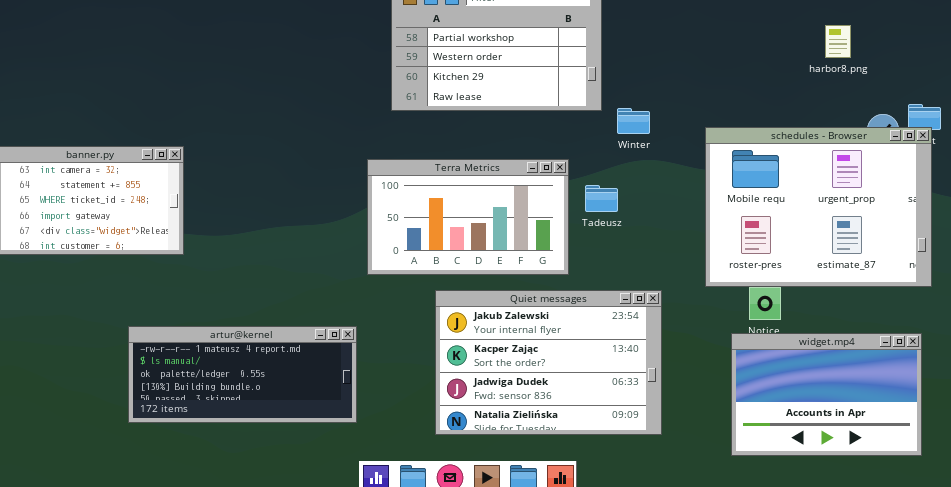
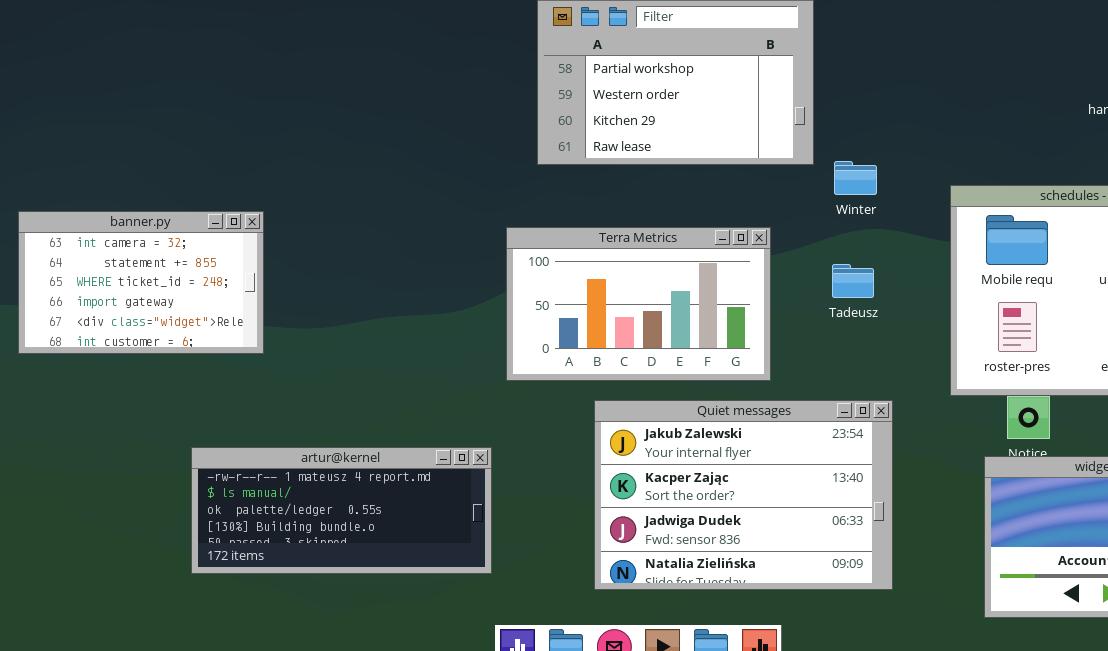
Tadeusz: [585,185,618,212] -> [832,264,874,298], moved

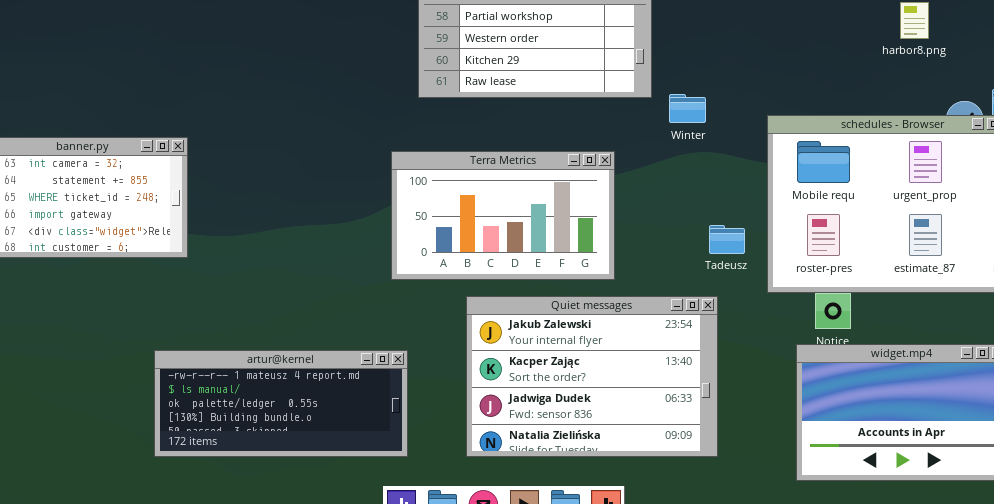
Tadeusz: [832,264,874,298] -> [709,225,745,254], moved
artur@kernel: [191,447,492,574] -> [154,350,408,457], moved

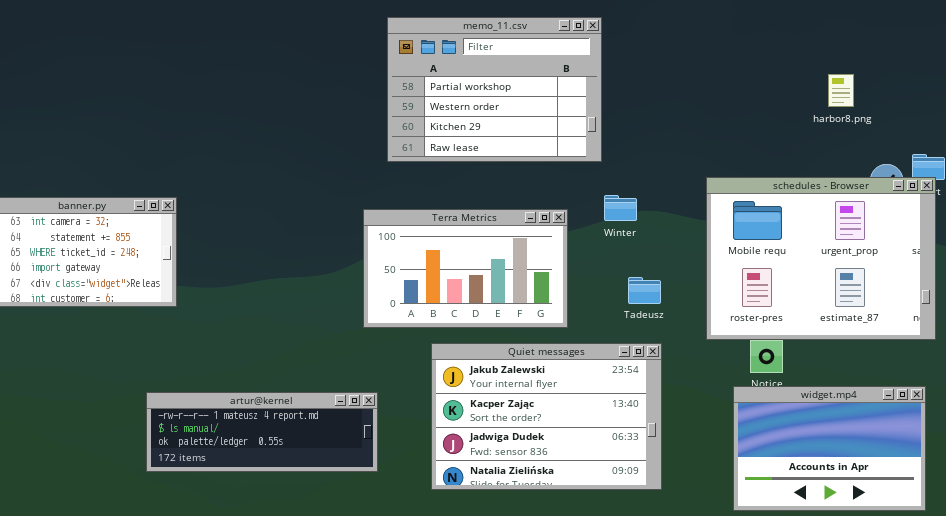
Winter: [669,94,706,123] -> [604,195,637,221], moved
Tadeusz: [709,225,745,254] -> [628,277,661,304], moved
artur@kernel: [154,350,408,457] -> [146,392,378,472], resized

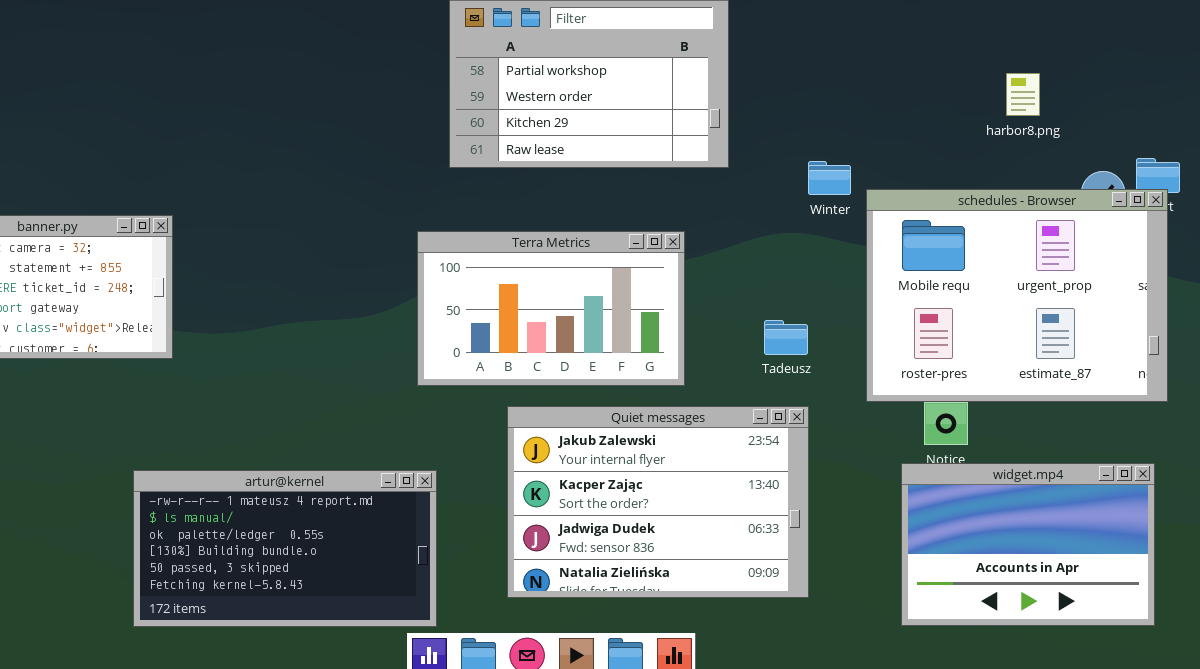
harbor8.png: [828,74,854,107] -> [1006,73,1040,116], moved
Winter: [604,195,637,221] -> [808,161,851,195], moved
artur@kernel: [146,392,378,472] -> [133,470,437,627], resized

